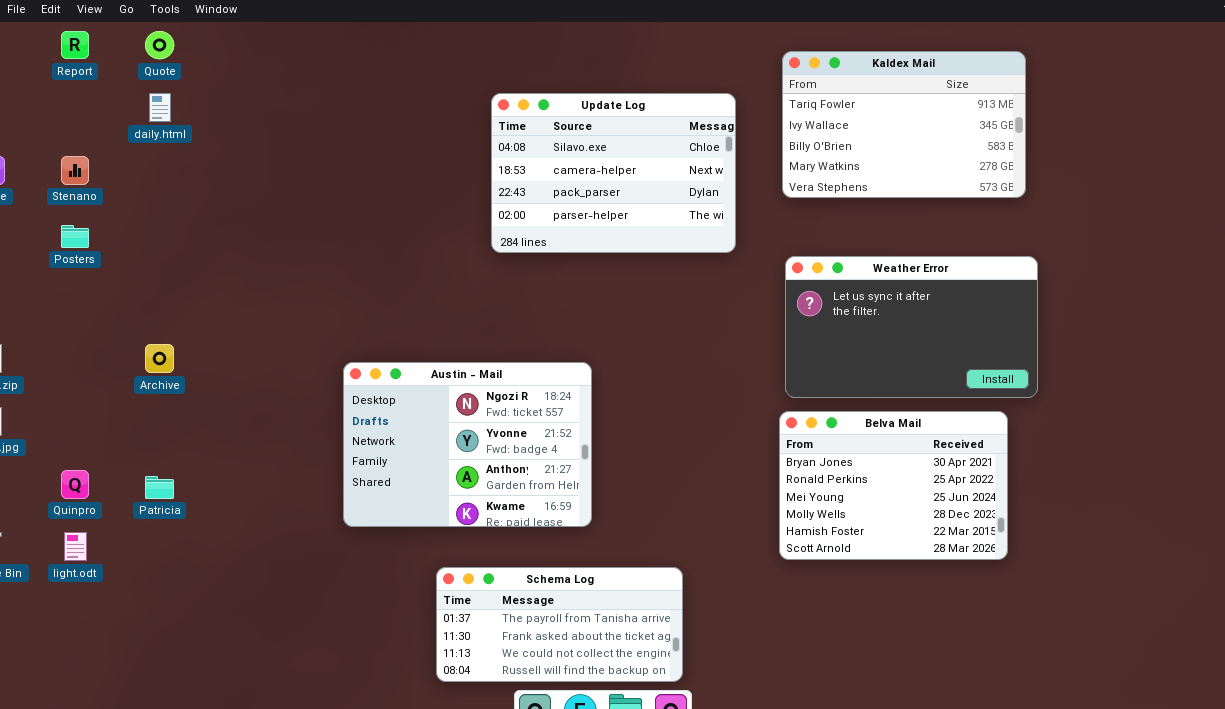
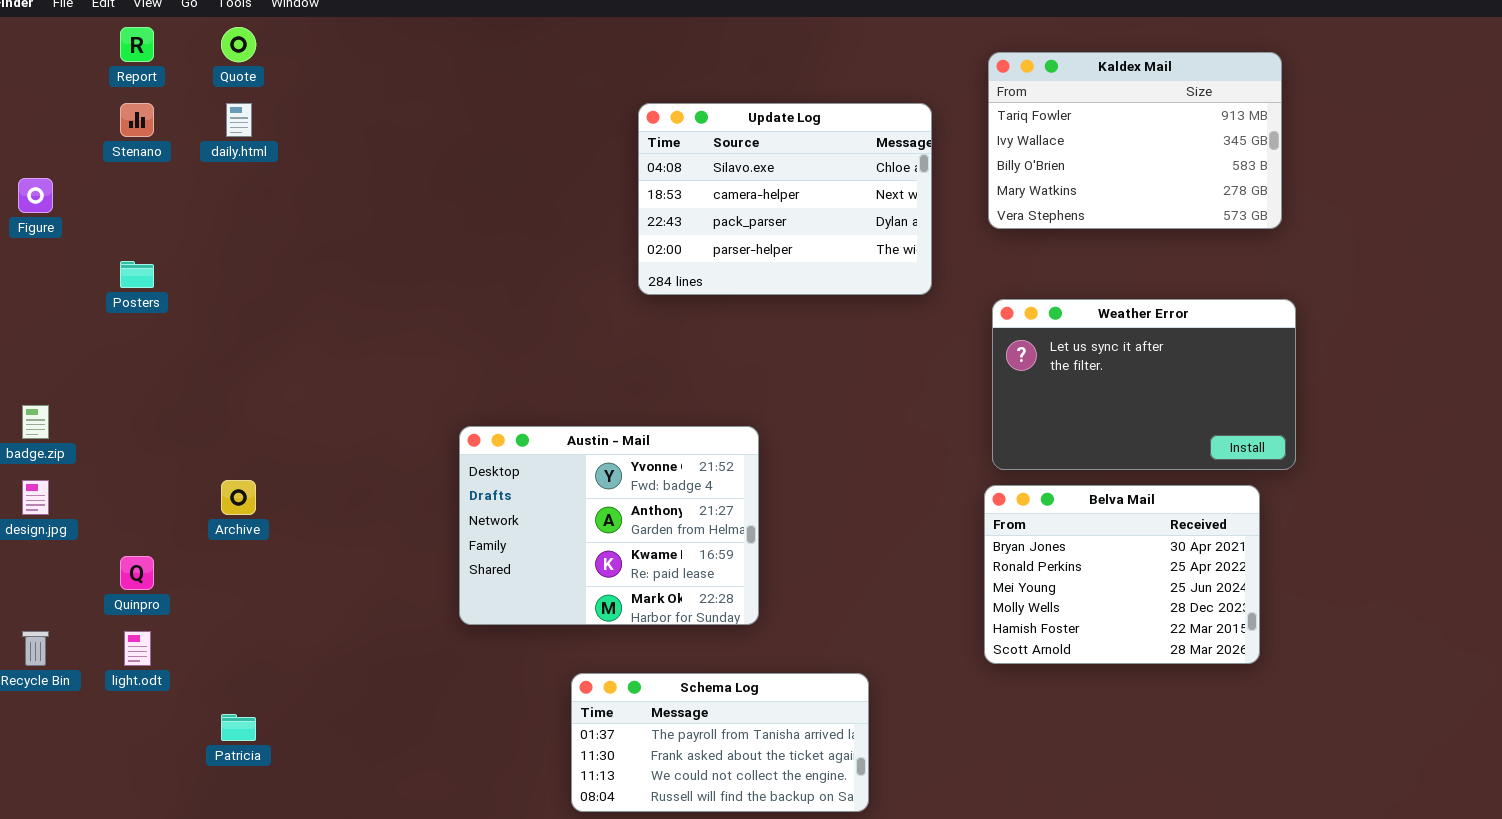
Stenano: [61,156,89,185] -> [120,103,154,137], moved
Archive: [145,344,174,373] -> [221,480,256,515], moved
Austin - Mail: [343,362,592,527] -> [459,426,759,625], scrolled down 1 row
Patricia: [145,476,174,499] -> [221,714,256,741], moved

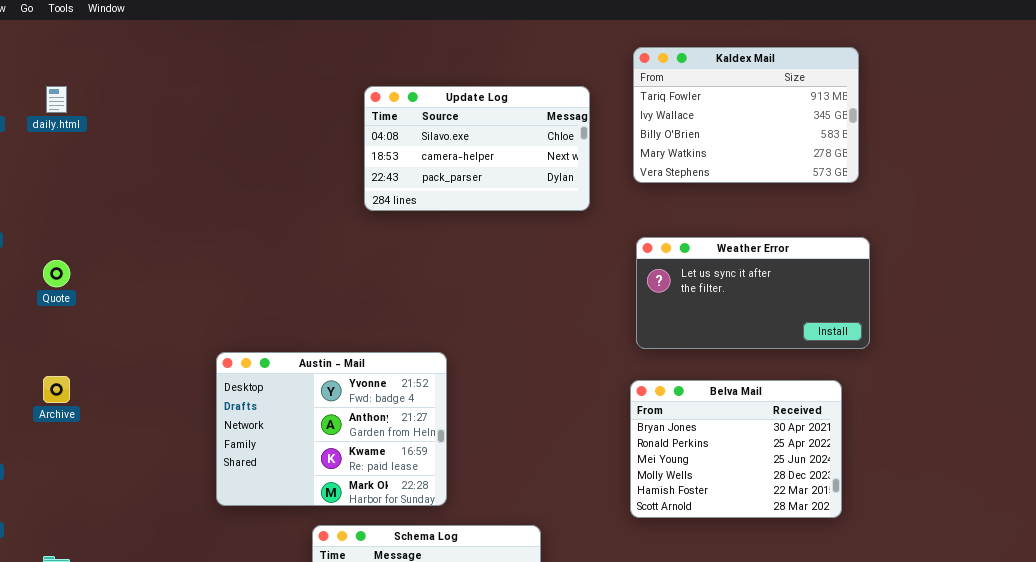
Quote: [221,27,256,62] -> [43,260,70,287], moved
Update Log: [638,103,932,295] -> [364,86,590,211], resized
Weather Error: [992,299,1296,470] -> [636,237,870,349], resized
Austin - Mail: [459,426,759,625] -> [216,352,447,506], moved

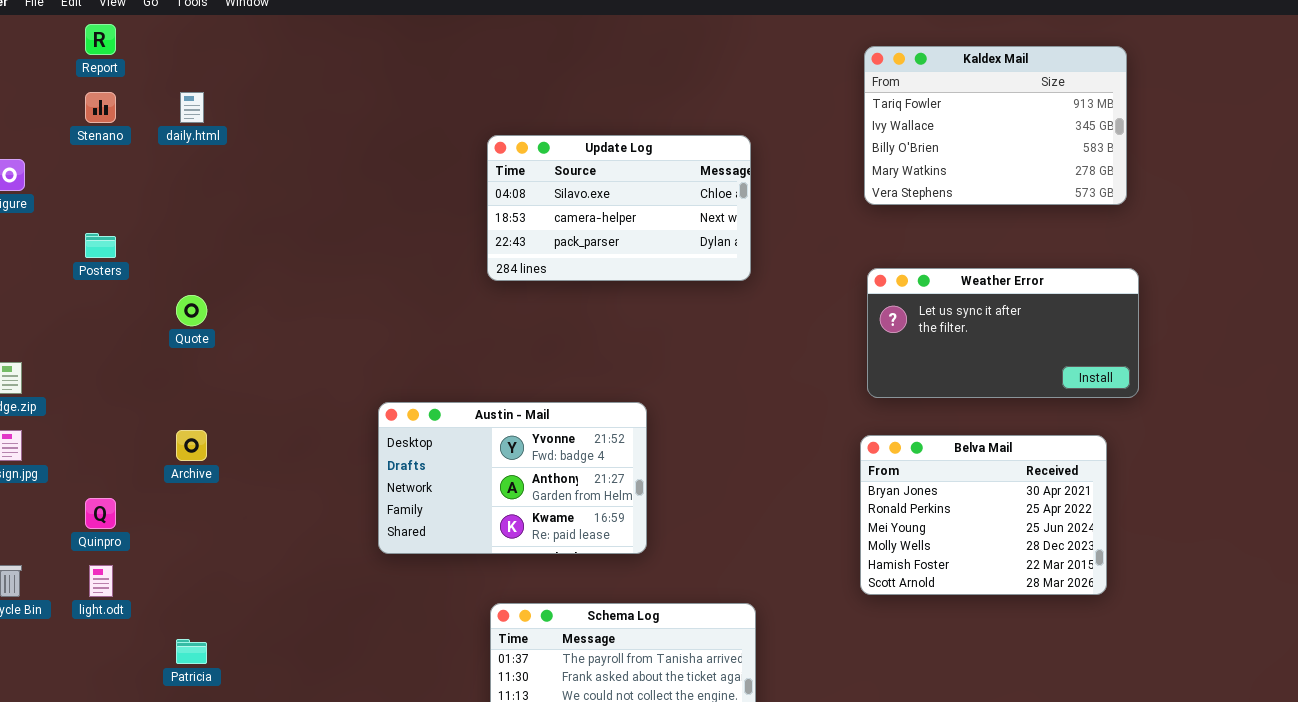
Update Log: [364,86,590,211] -> [487,135,751,281], moved
Austin - Mail: [216,352,447,506] -> [378,402,647,554], resized

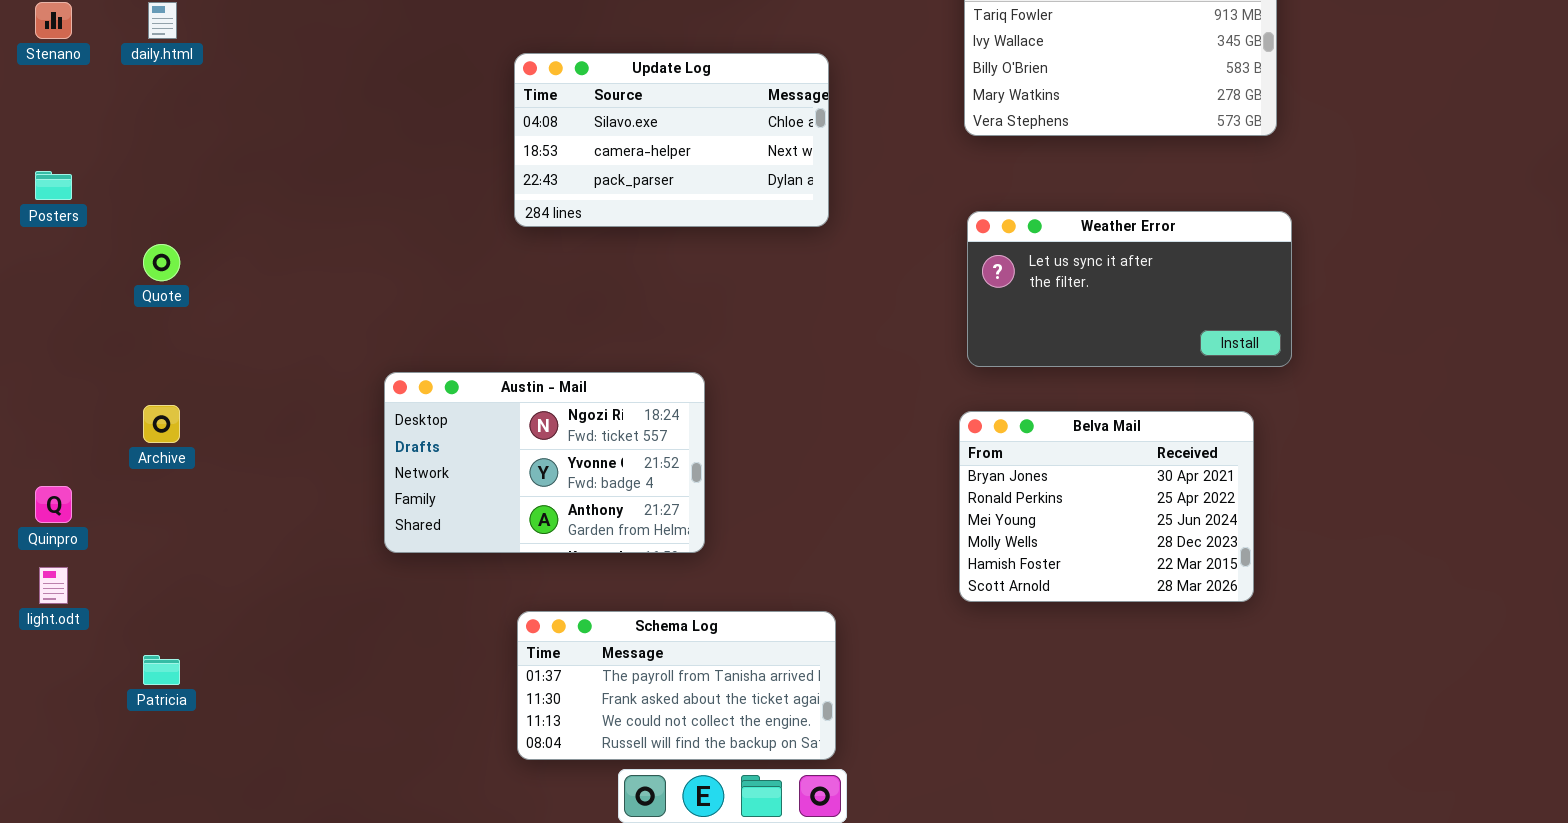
Austin - Mail: [378,402,647,554] -> [384,372,705,553], scrolled up 1 row

